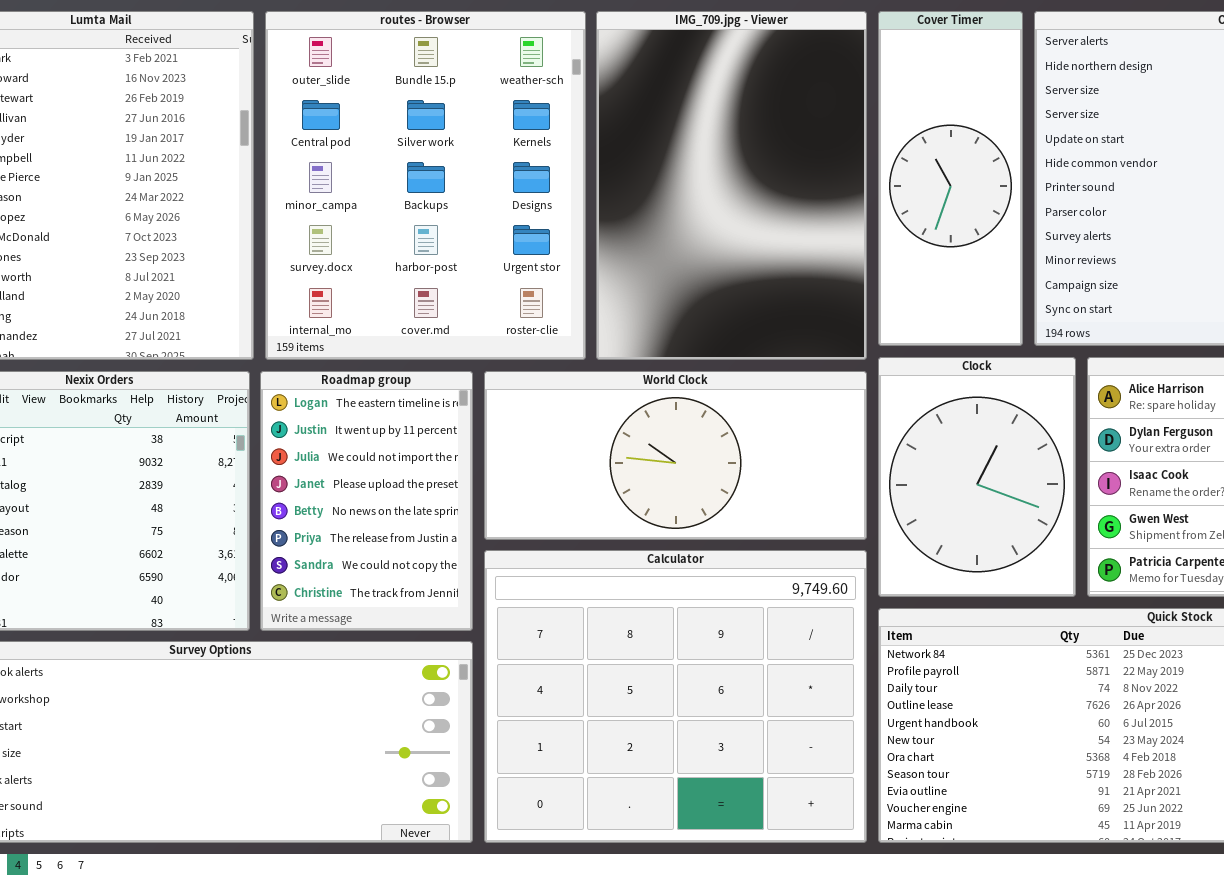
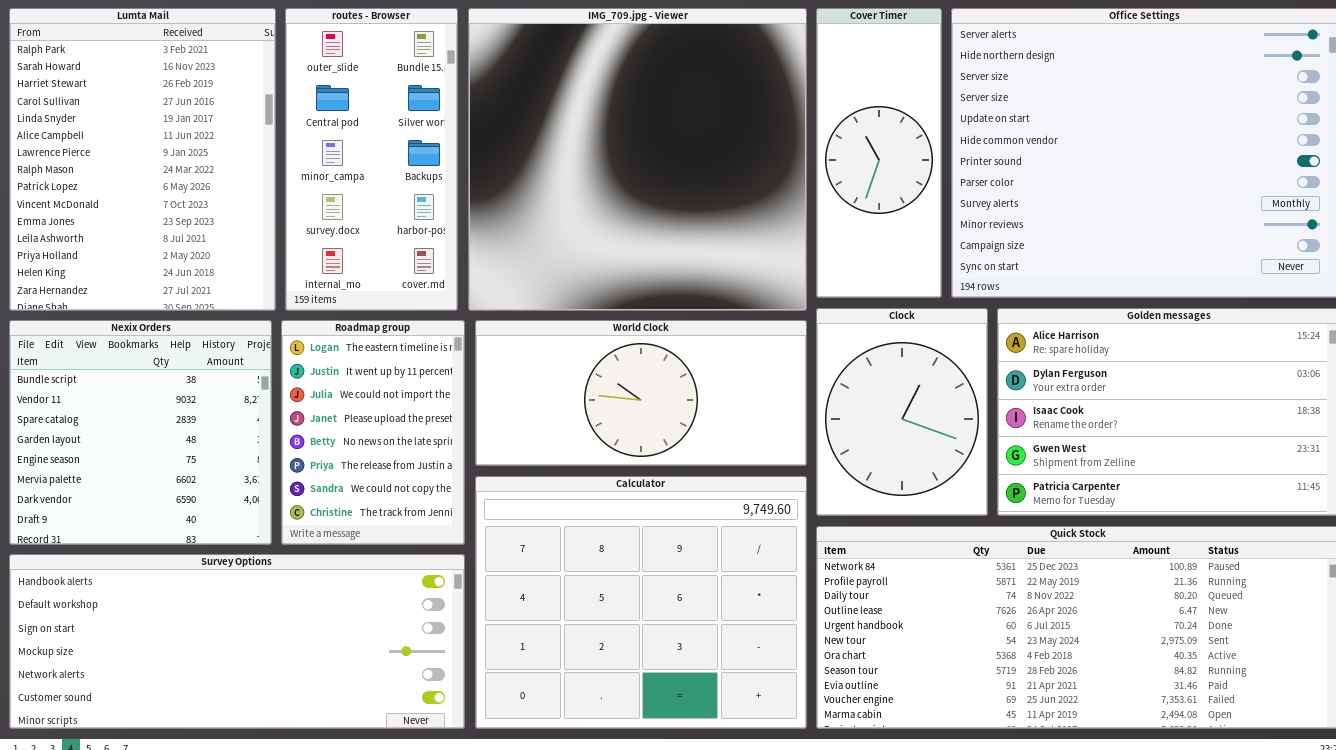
routes - Browser: [265,11,586,360] -> [285,8,458,311], resized
IMG_709.jpg - Viewer: [596,11,867,360] -> [468,8,807,311], resized

